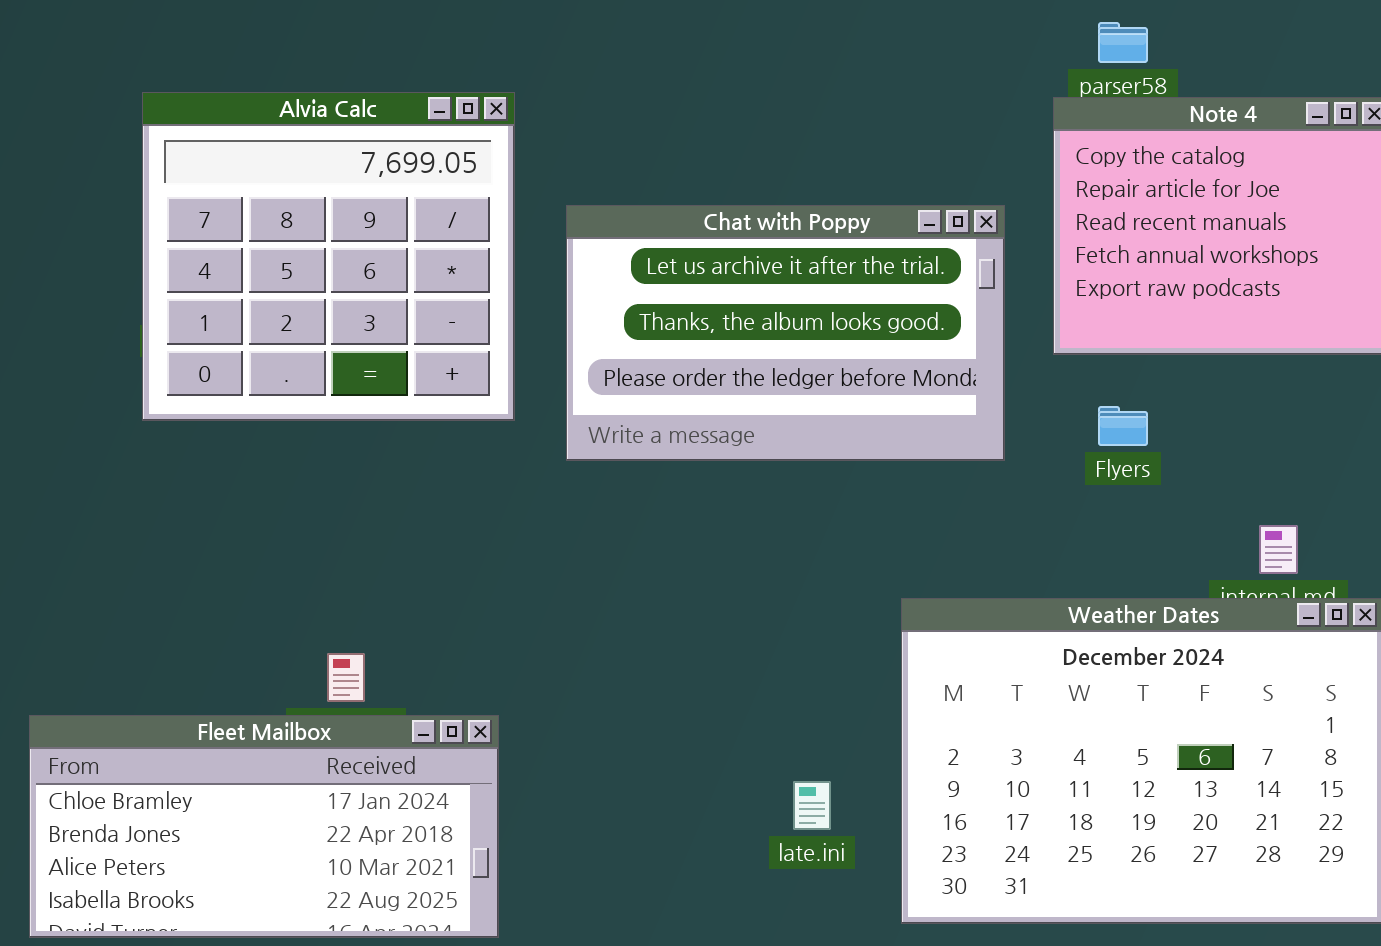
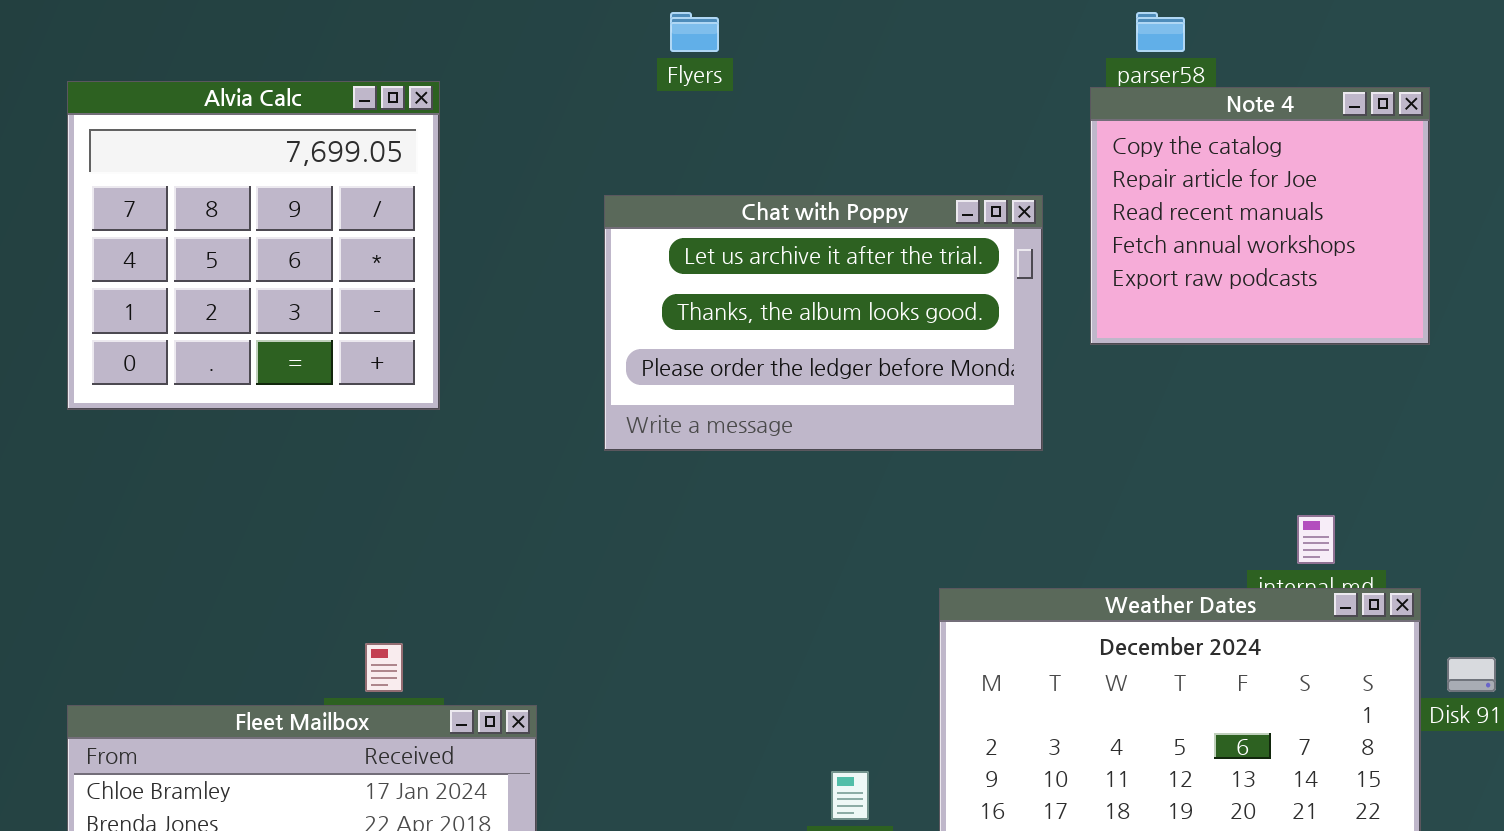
Alvia Calc: [142,92,515,421] -> [67,81,440,410], moved
Flyers: [1098,406,1148,446] -> [670,12,719,52], moved

